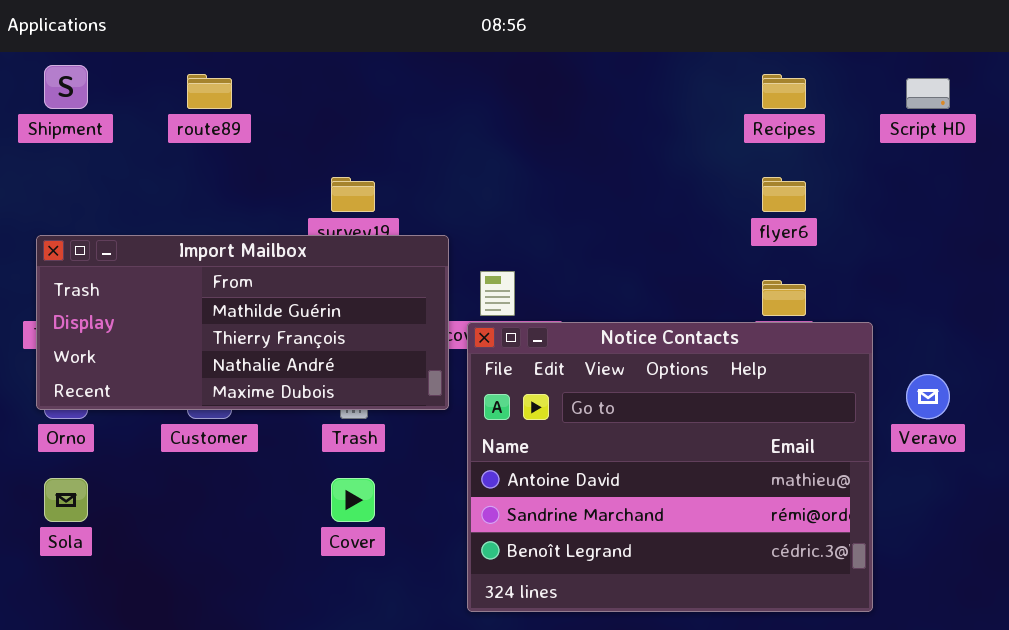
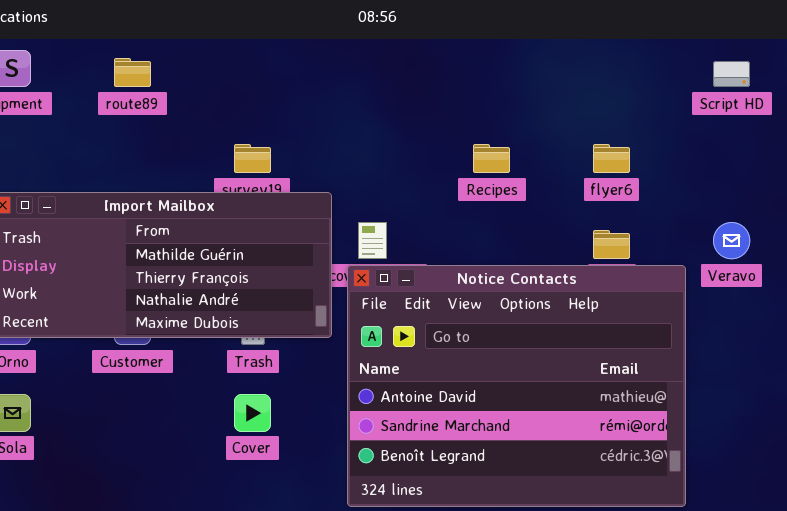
Recipes: [762,74,806,109] -> [473,144,510,173], moved
Veravo: [906,374,950,419] -> [713,222,750,259], moved

